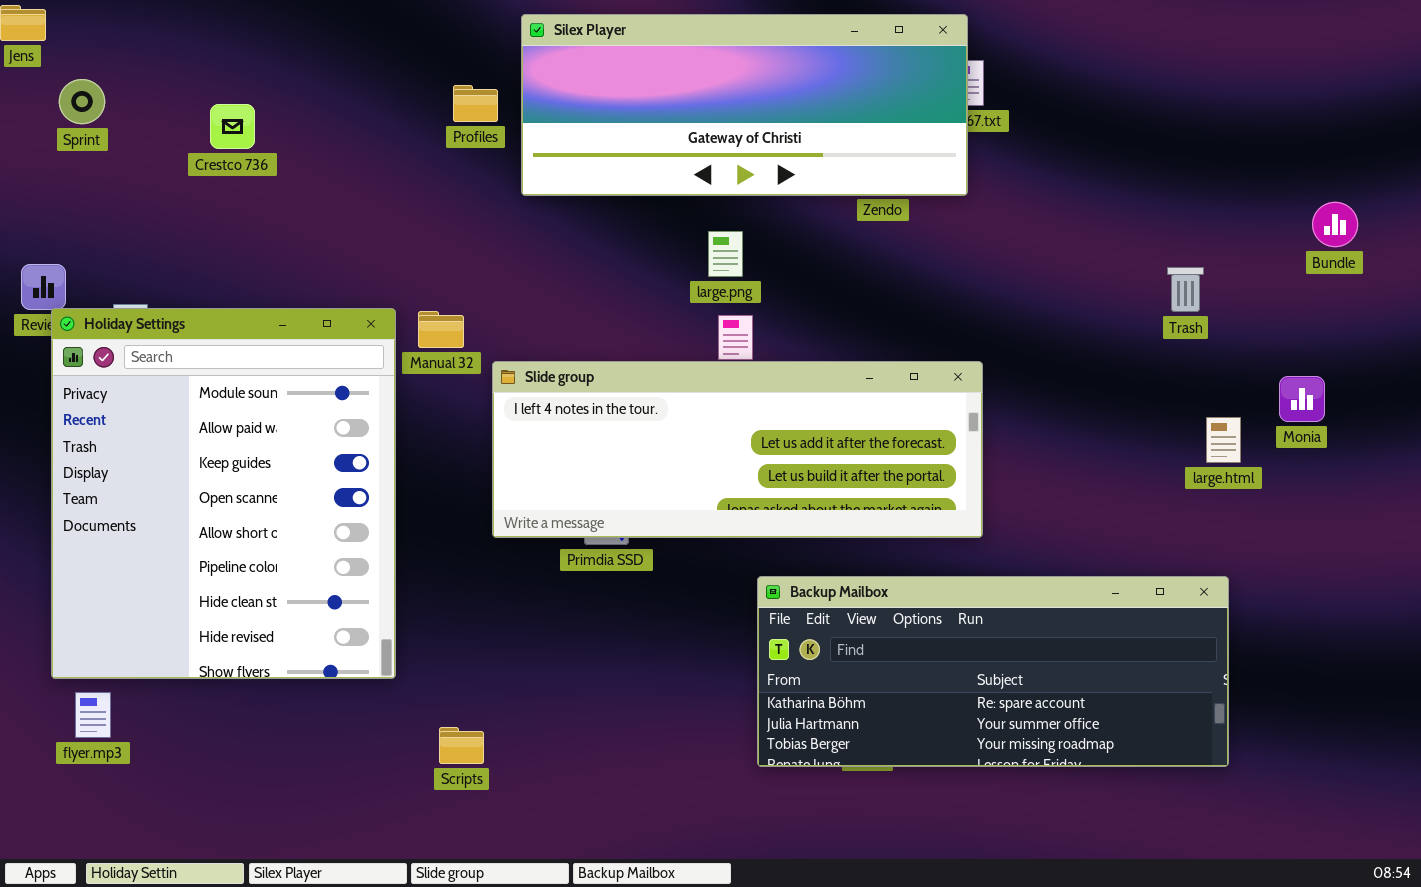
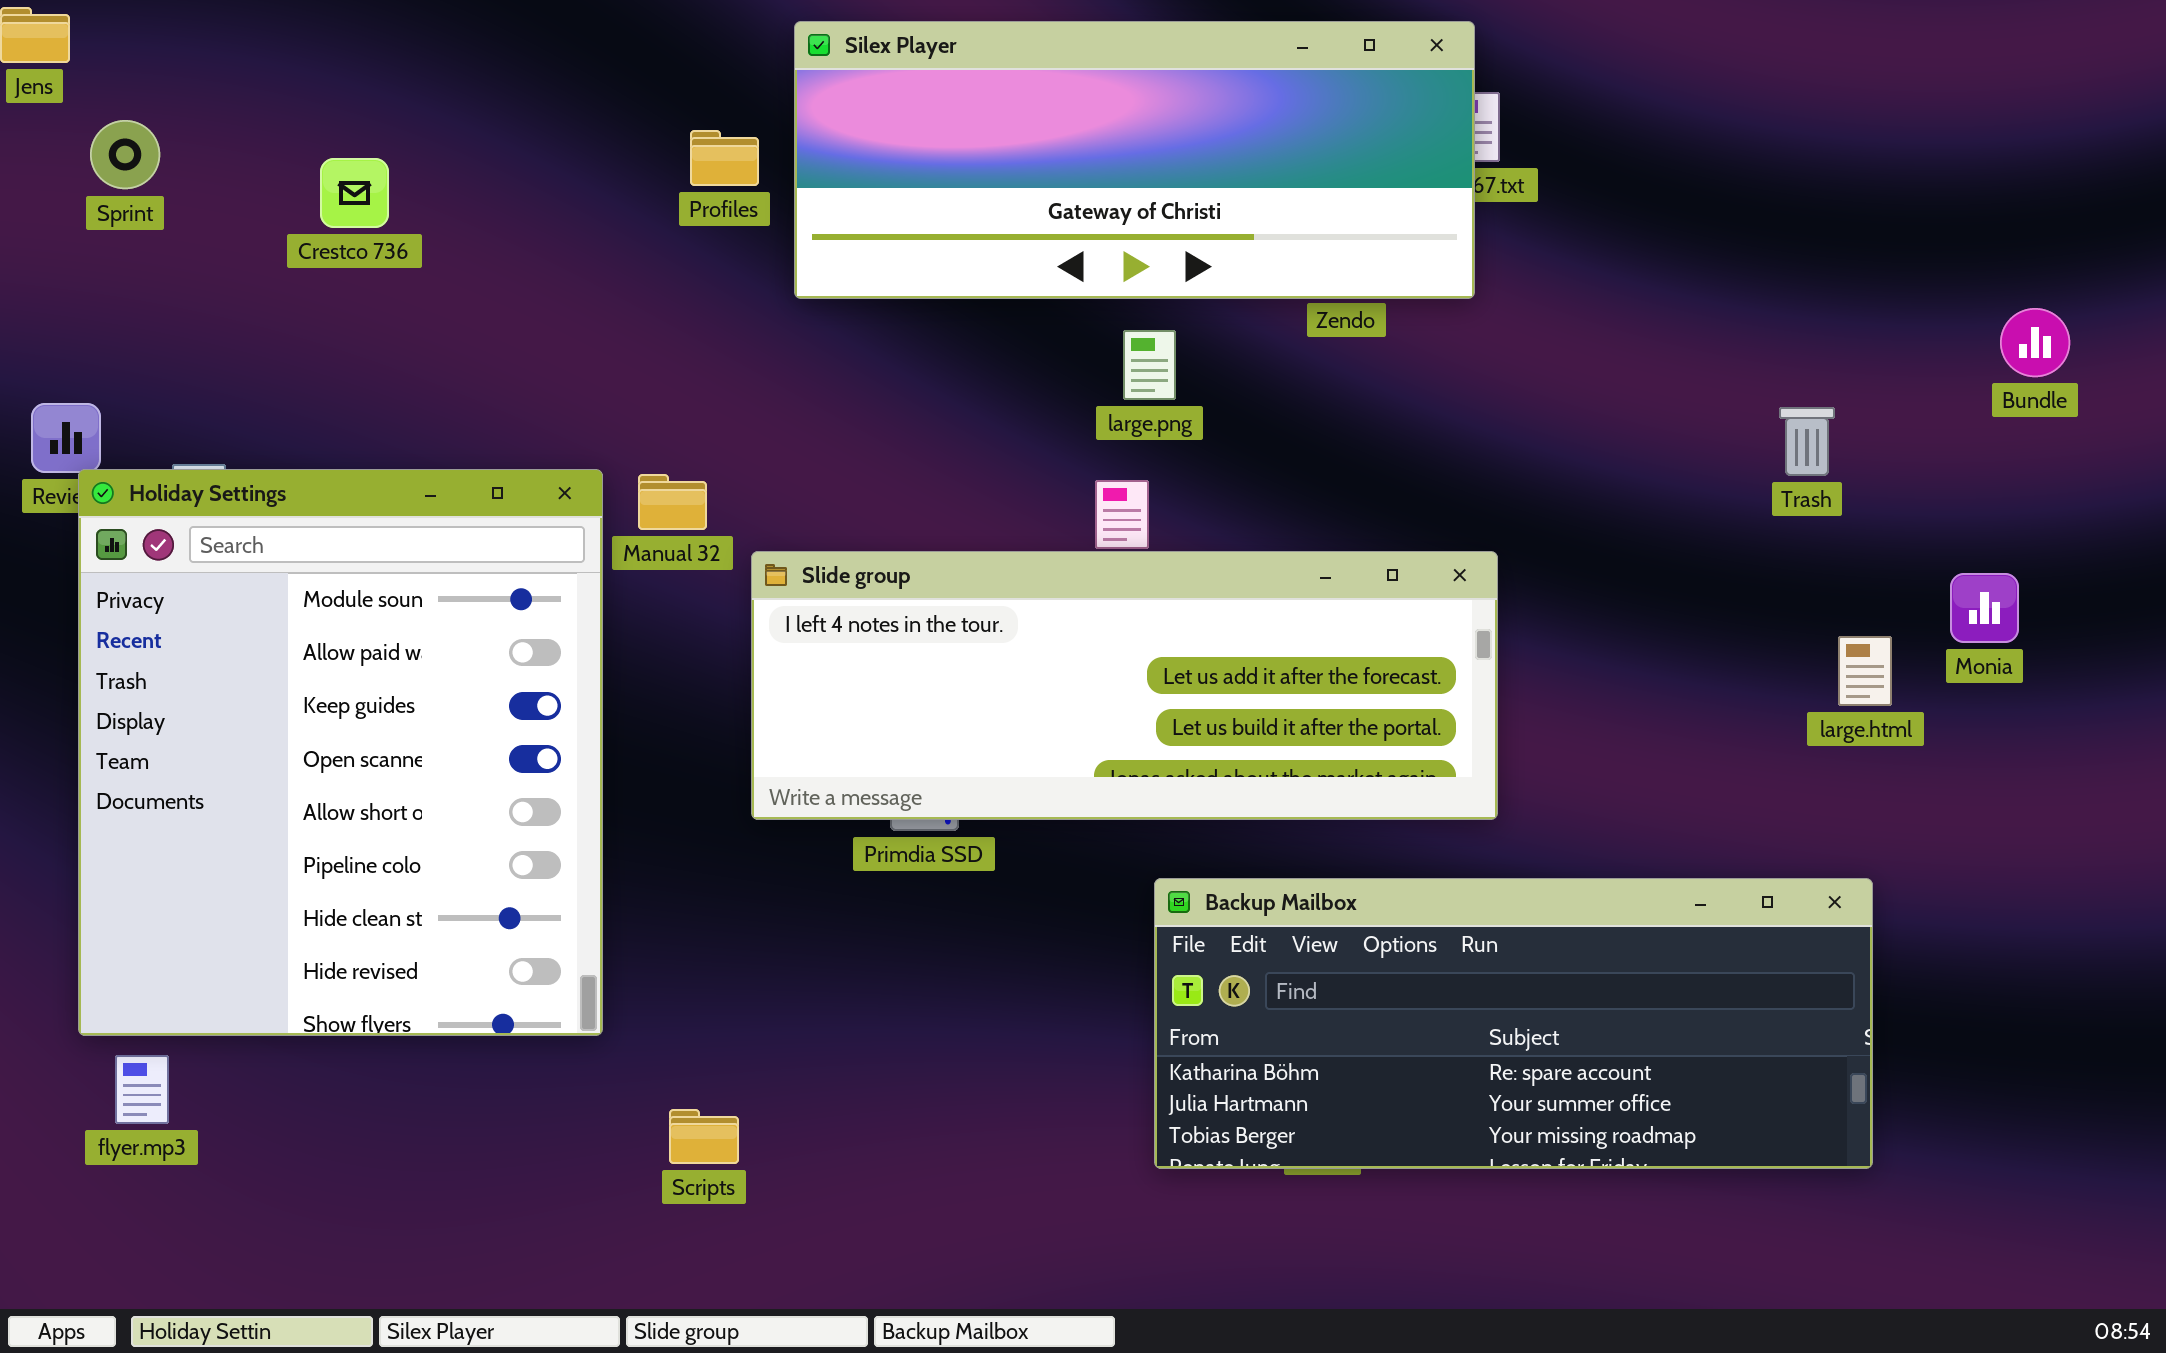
large.png: [708,231,743,277] -> [1123,330,1176,400], moved

